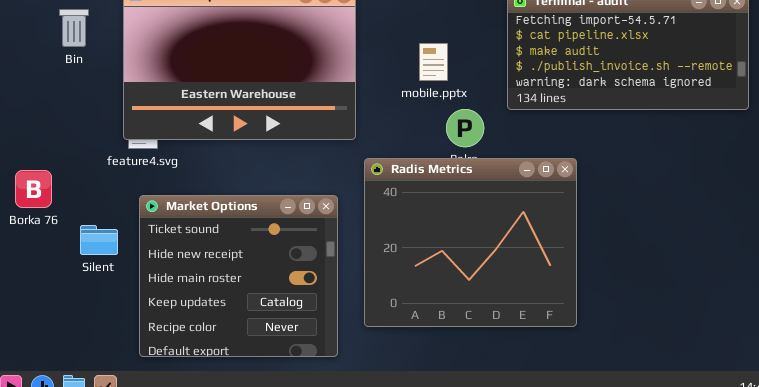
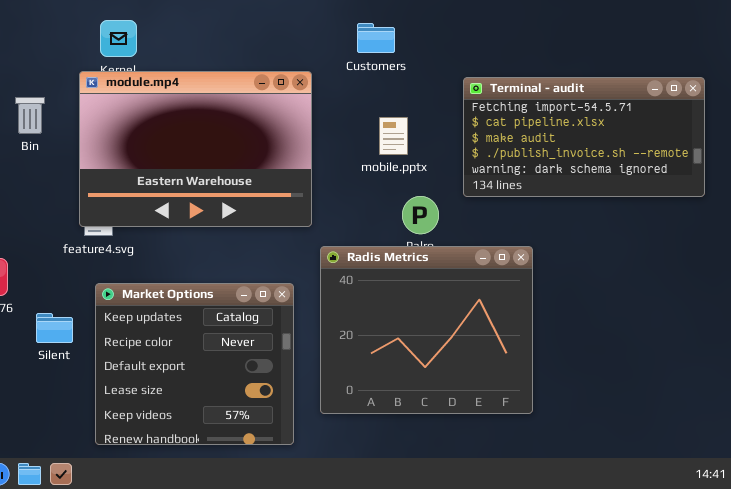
mobile.pptx: [419,43,448,81] -> [379,117,408,155], moved
Market Options: [139,195,338,357] -> [95,283,294,445], scrolled down 3 rows

